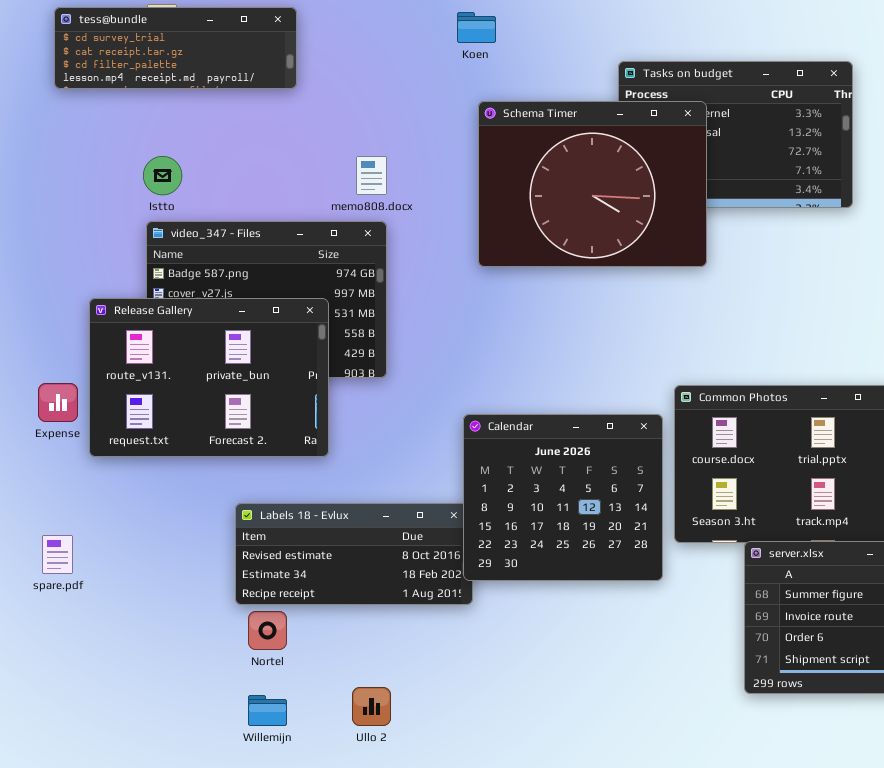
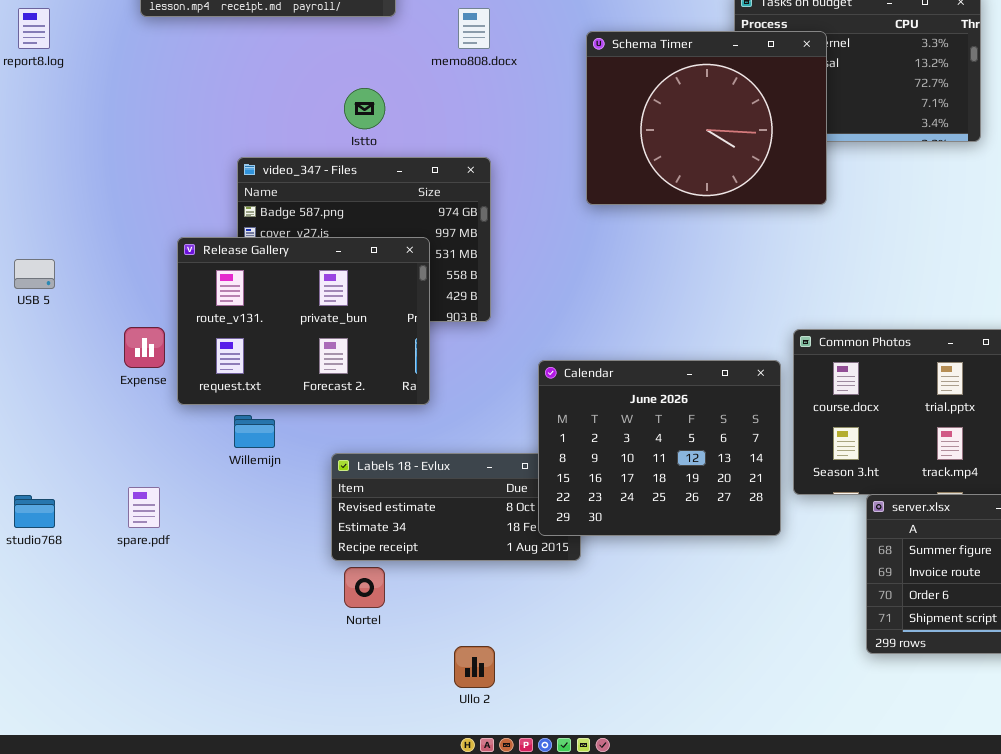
Istto: [143,156,182,195] -> [344,88,385,129], moved
memo808.docx: [356,156,387,195] -> [458,8,490,49], moved
Calendar: [463,414,663,581] -> [538,360,781,536], resized
Willemijn: [248,695,287,726] -> [234,415,275,448], moved

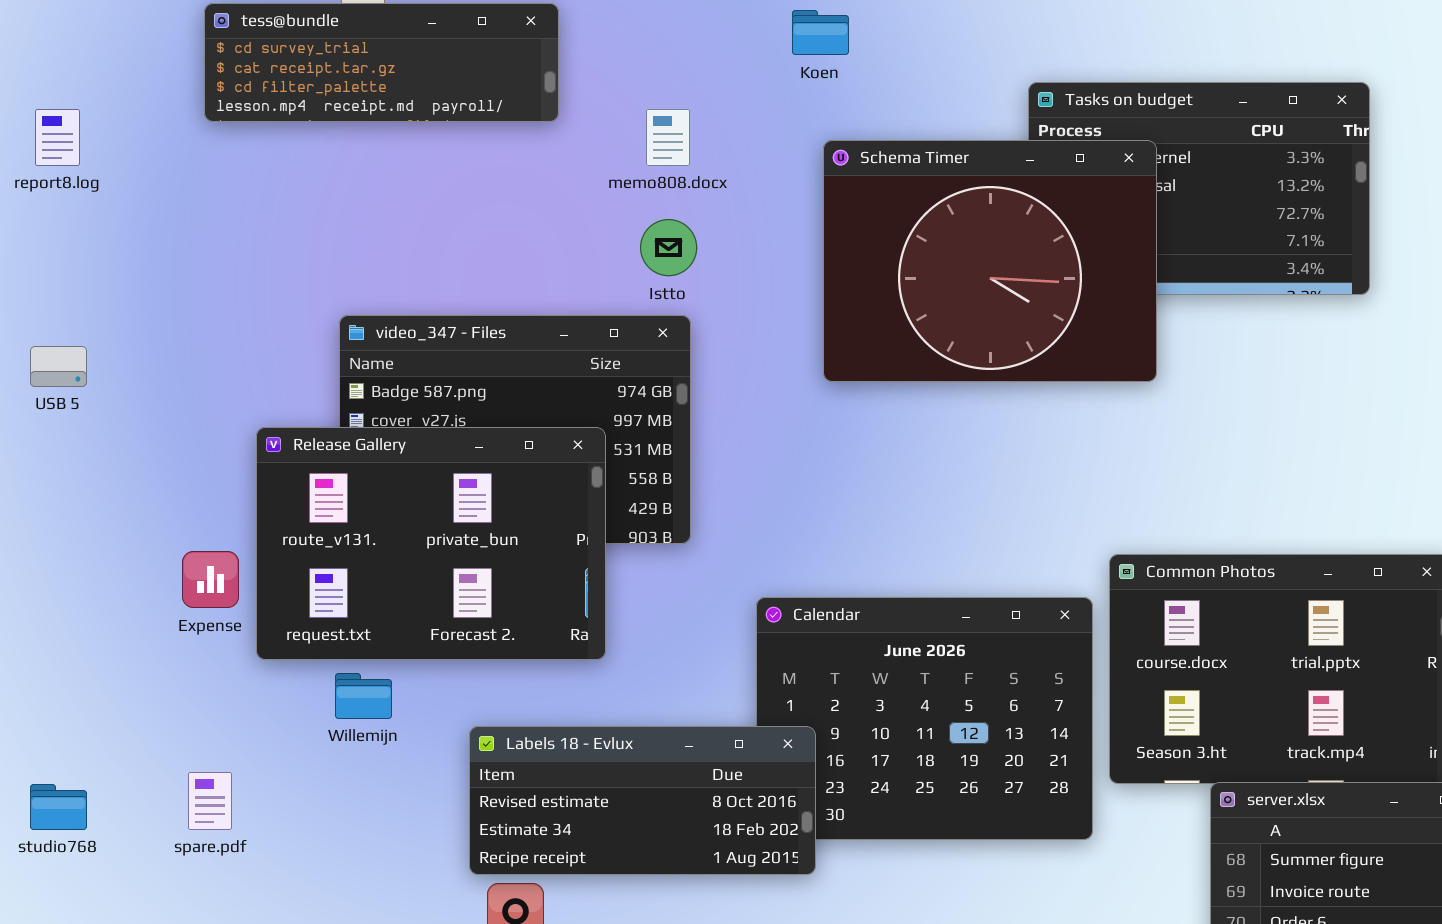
Istto: [344,88,385,129] -> [640,219,697,276], moved
USB 5: [14,259,55,289] -> [30,346,87,387], moved
Labels 18 - Evlux: [331,453,581,561] -> [469,726,816,875], raised

